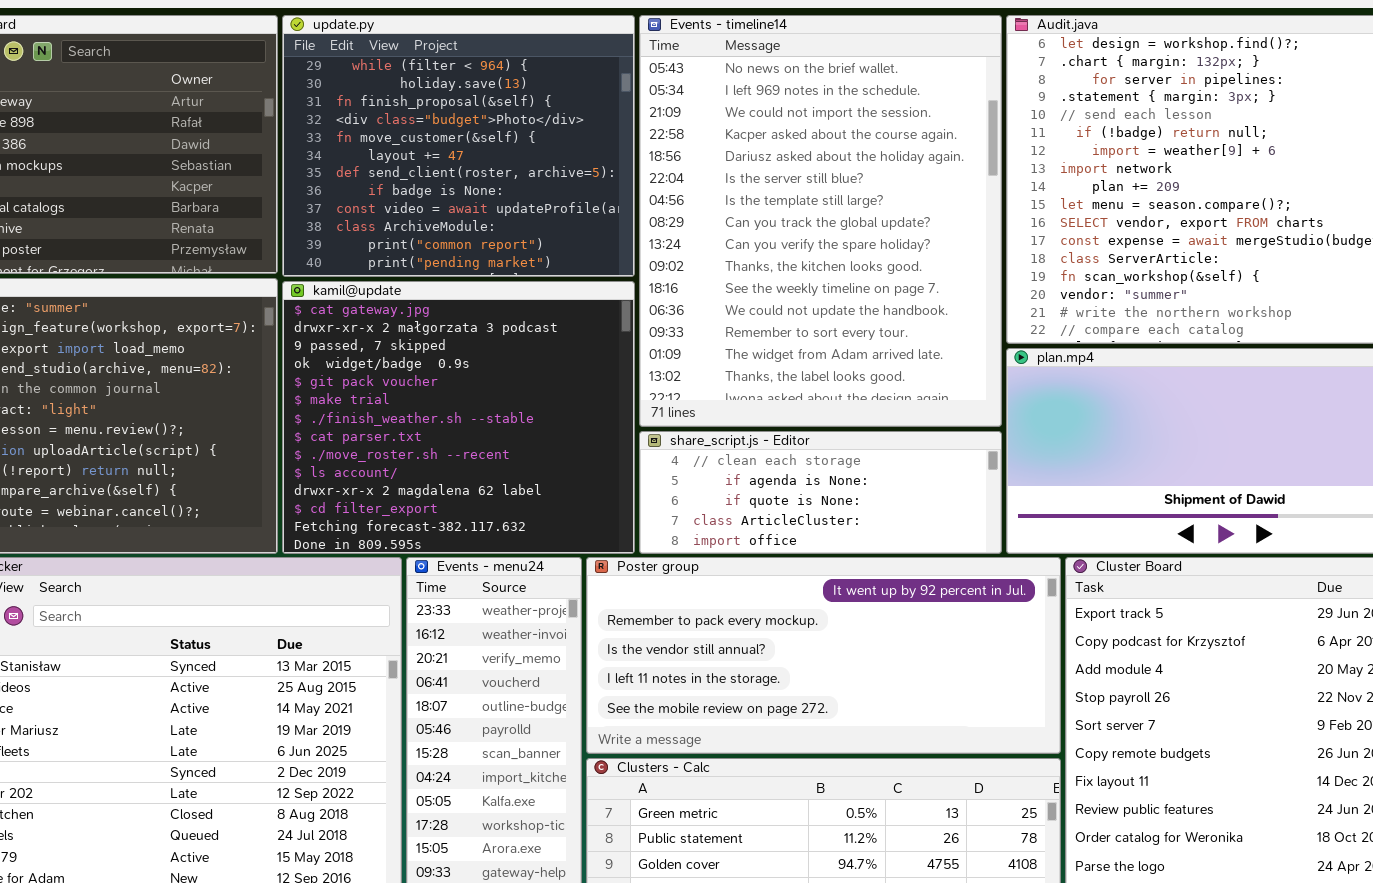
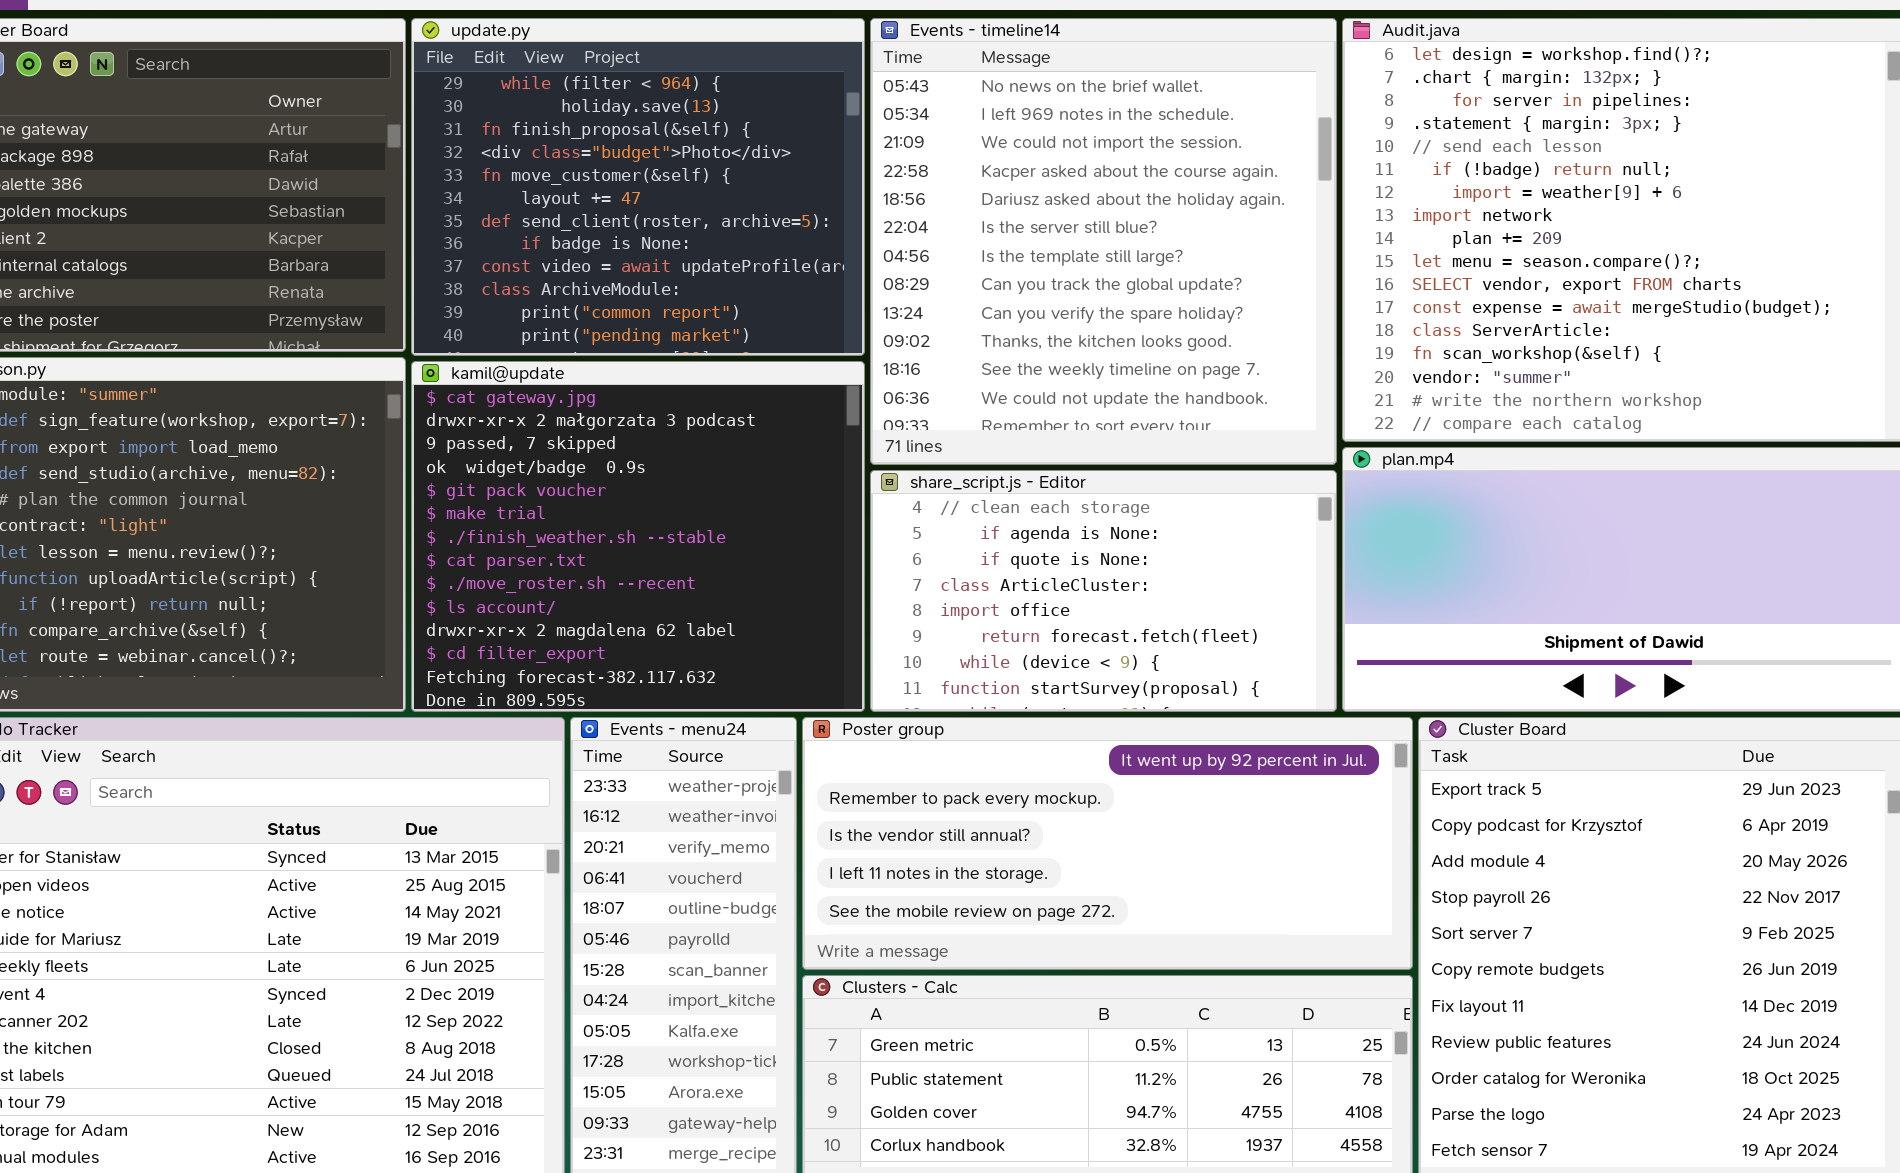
Events - timeline14: [639,15,1002,427] -> [870,18,1337,465], resized
share_script.js - Editor: [639,431,1002,554] -> [870,470,1337,712], resized

